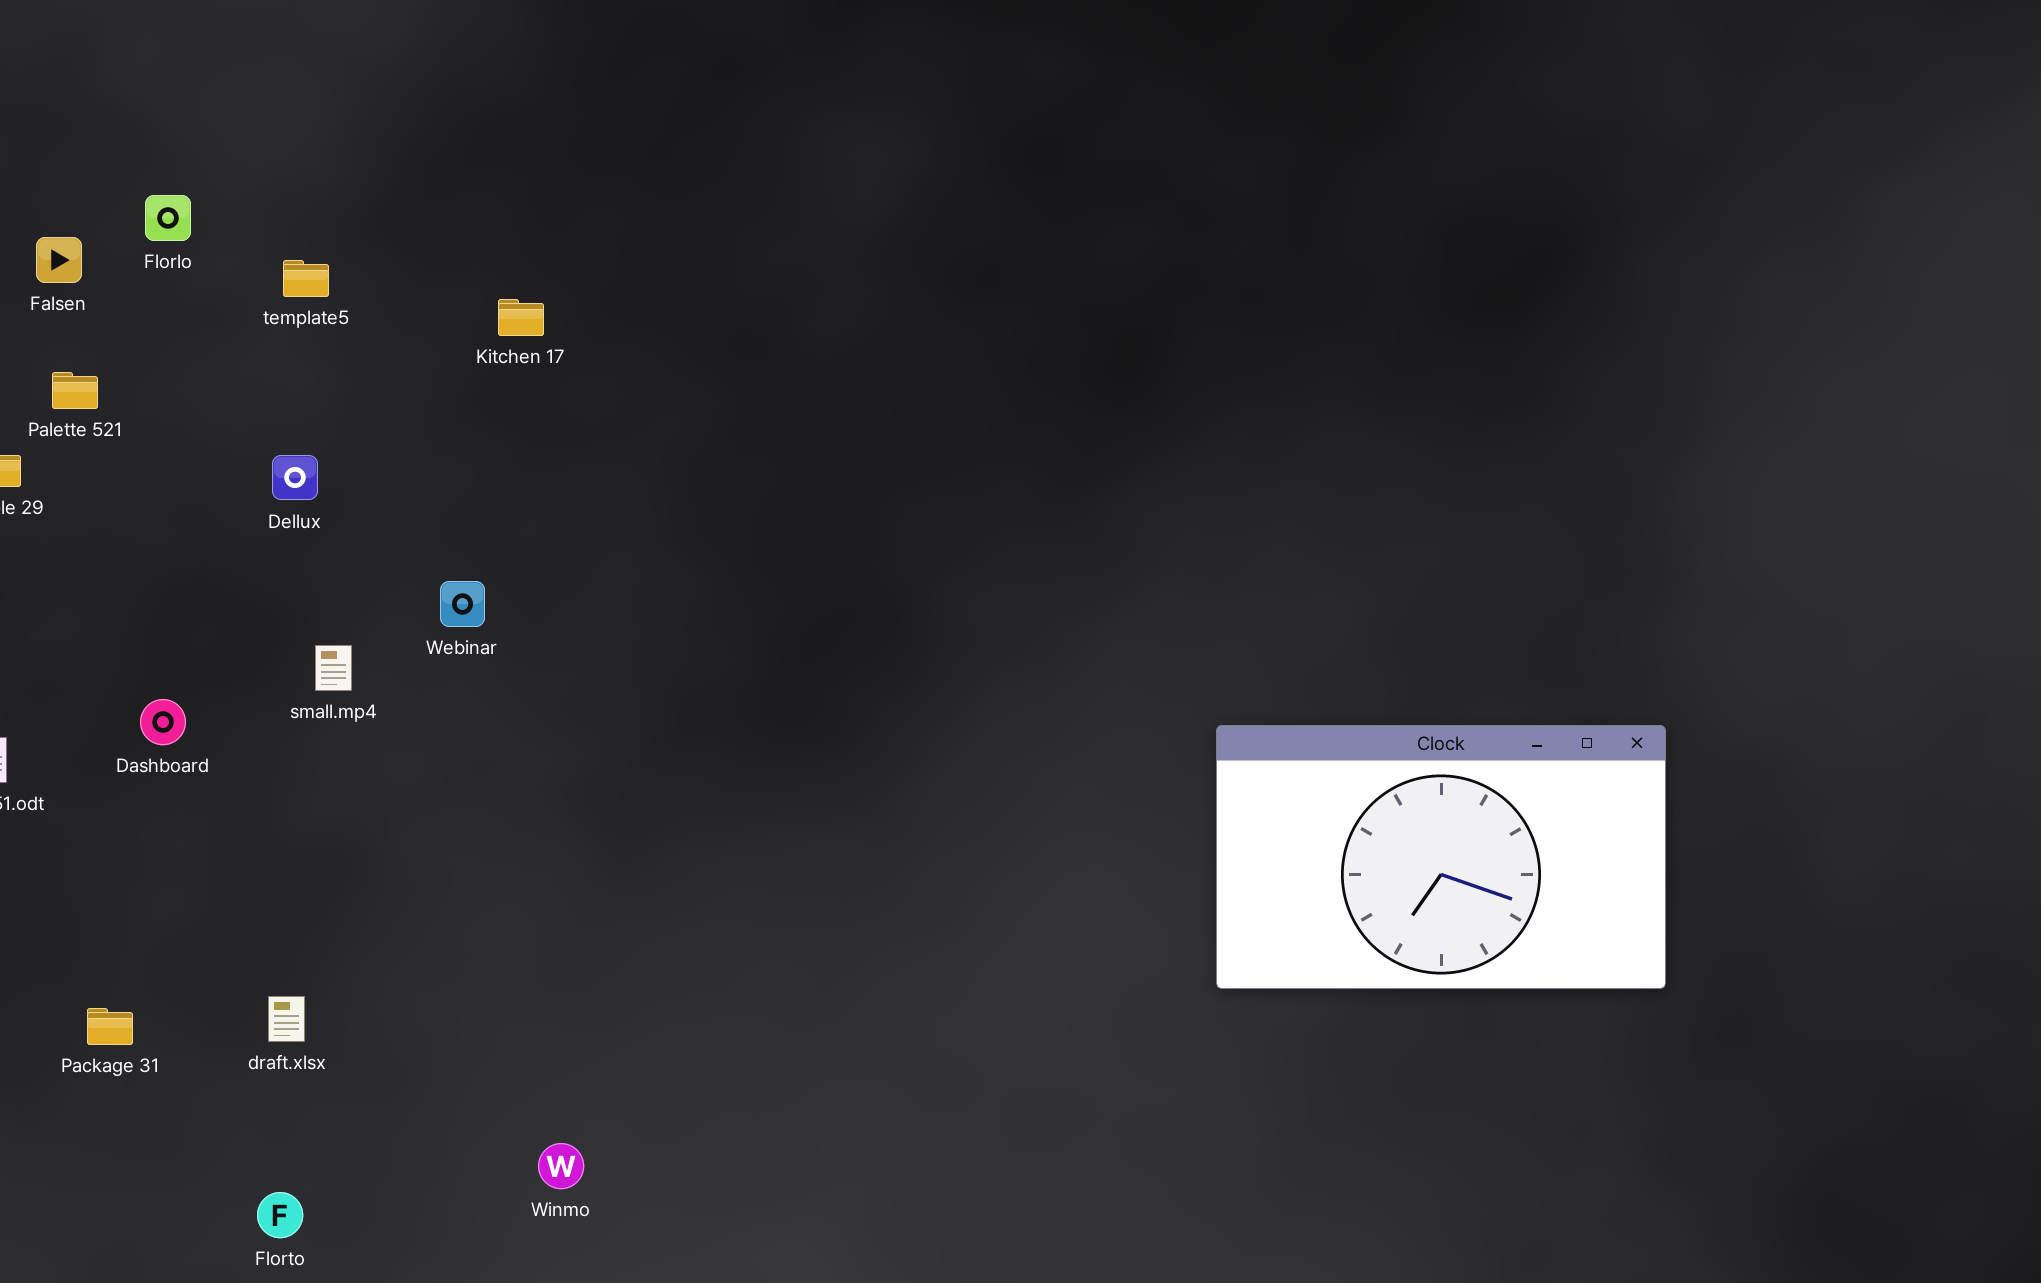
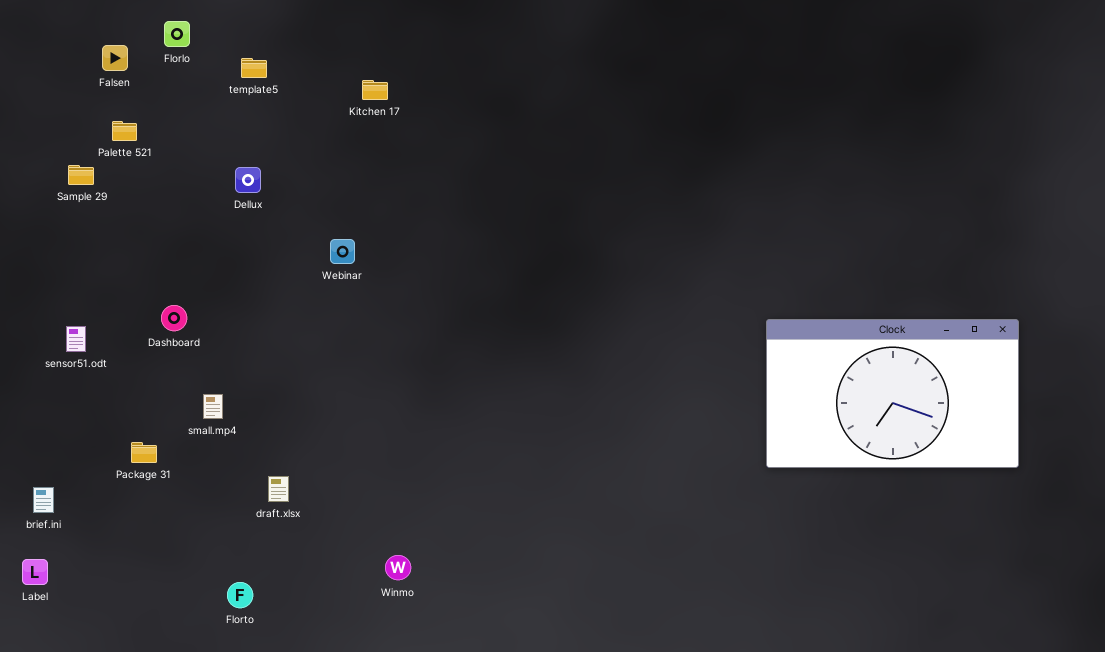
small.mp4: [315,645,352,691] -> [203,394,223,419], moved
draft.xlsx: [268,996,305,1042] -> [268,476,289,502], moved
Package 31: [87,1008,133,1045] -> [131,442,157,463], moved

